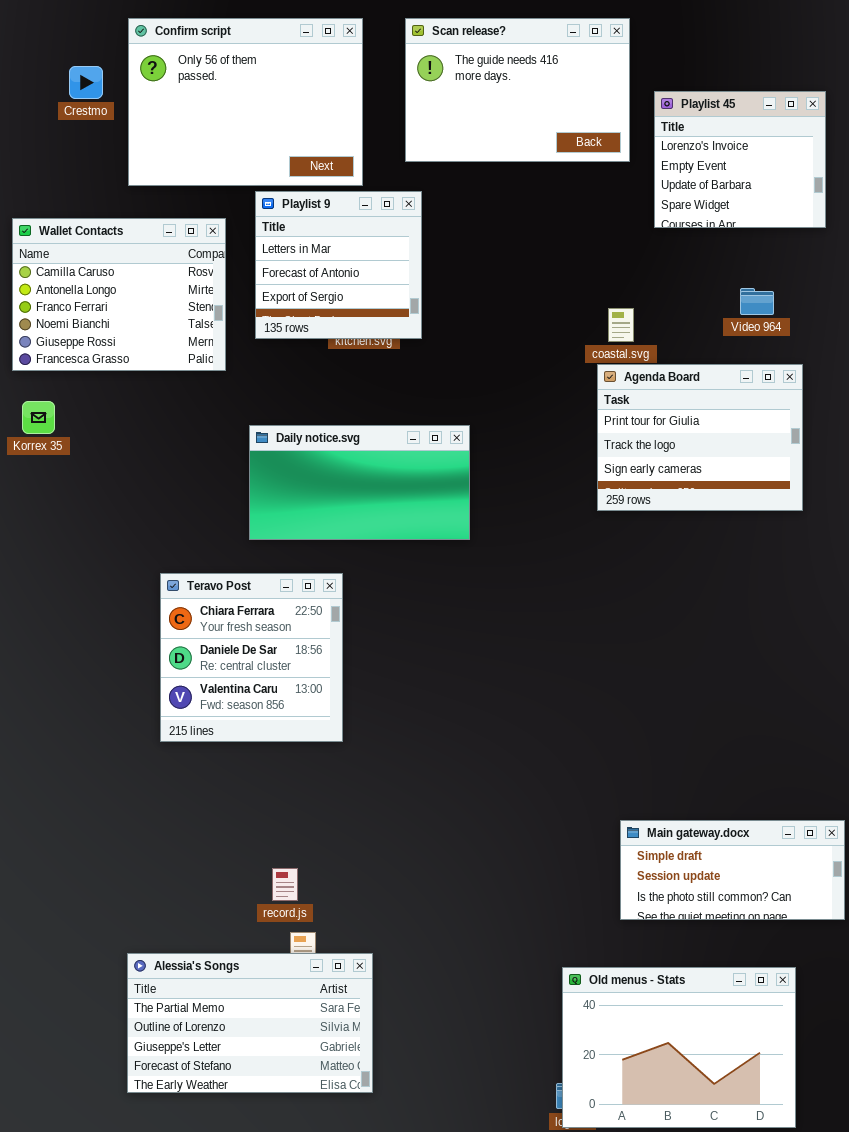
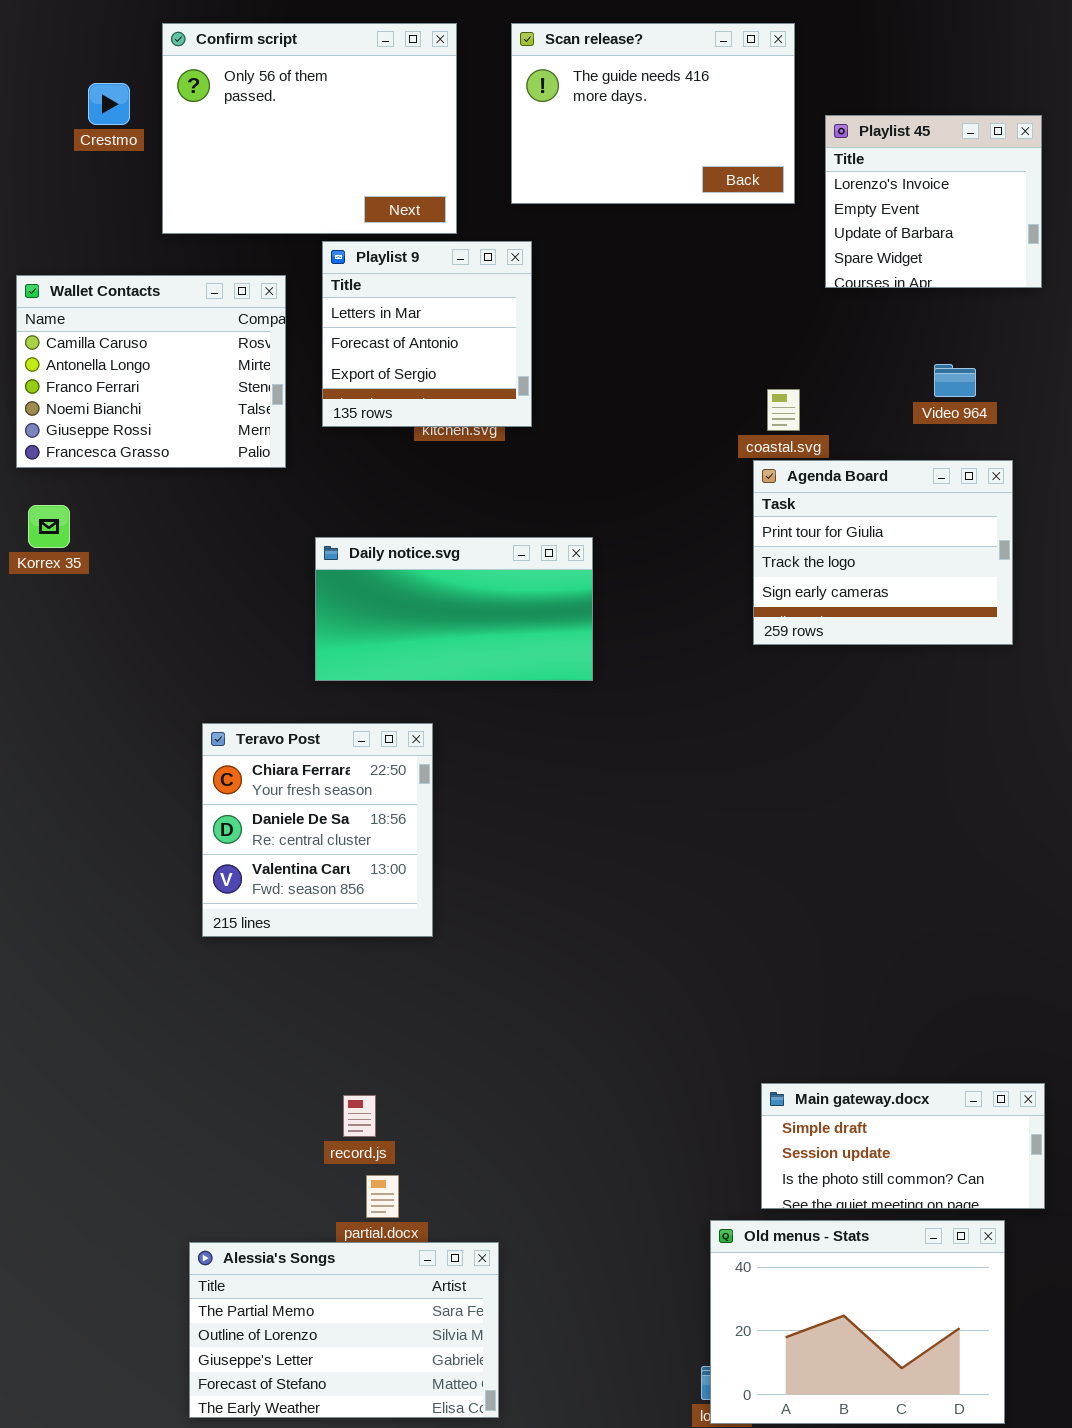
Main gateway.docx: [620,820,845,920] -> [761,1083,1045,1209], moved
Alessia's Songs: [127,953,373,1093] -> [189,1242,499,1418], moved

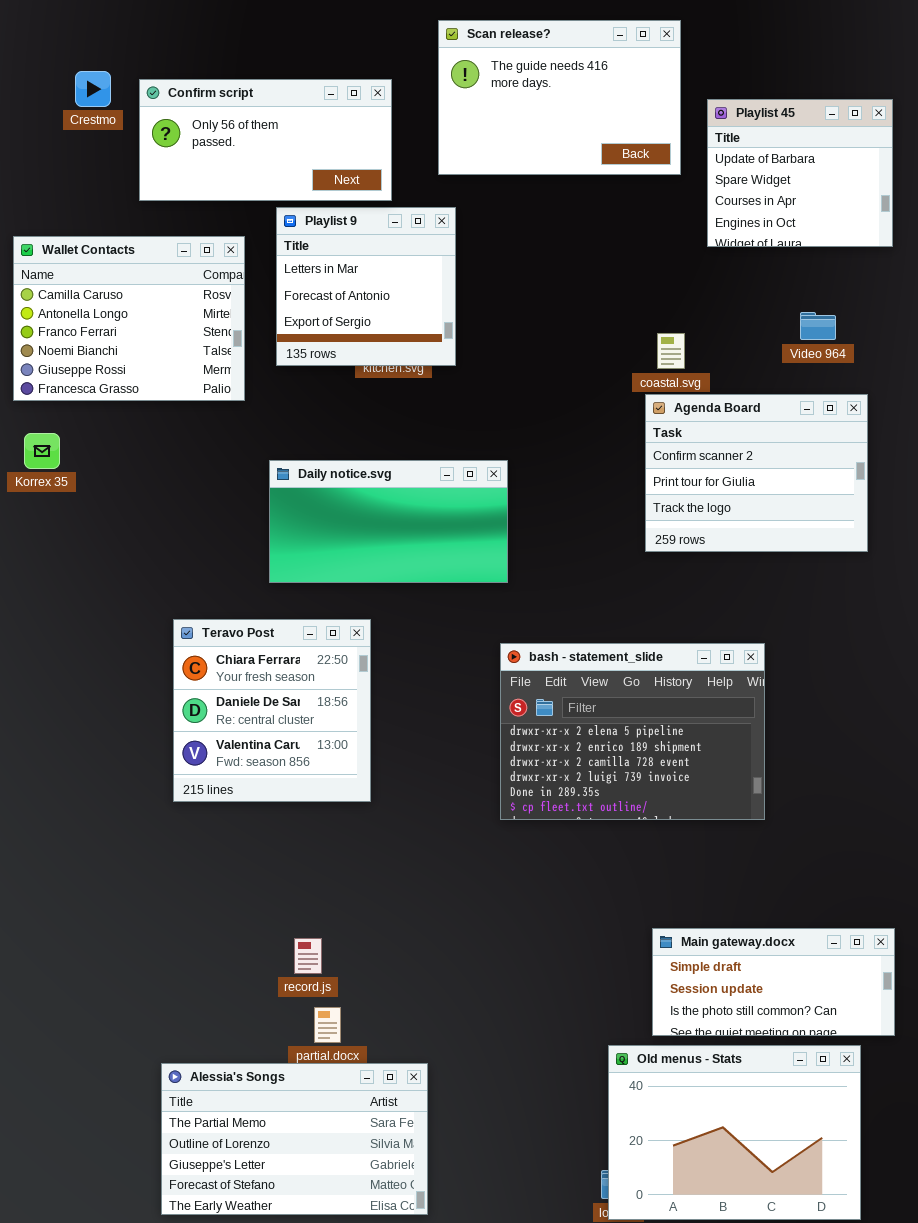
Confirm script: [162,23,457,234] -> [139,79,392,201], resized
Playlist 45: [825,115,1042,288] -> [707,99,893,247], scrolled down 2 rows
Agenda Board: [753,460,1013,645] -> [645,394,868,552], scrolled up 1 row
bash - statement_slide: none -> [500,643,765,820], opened

